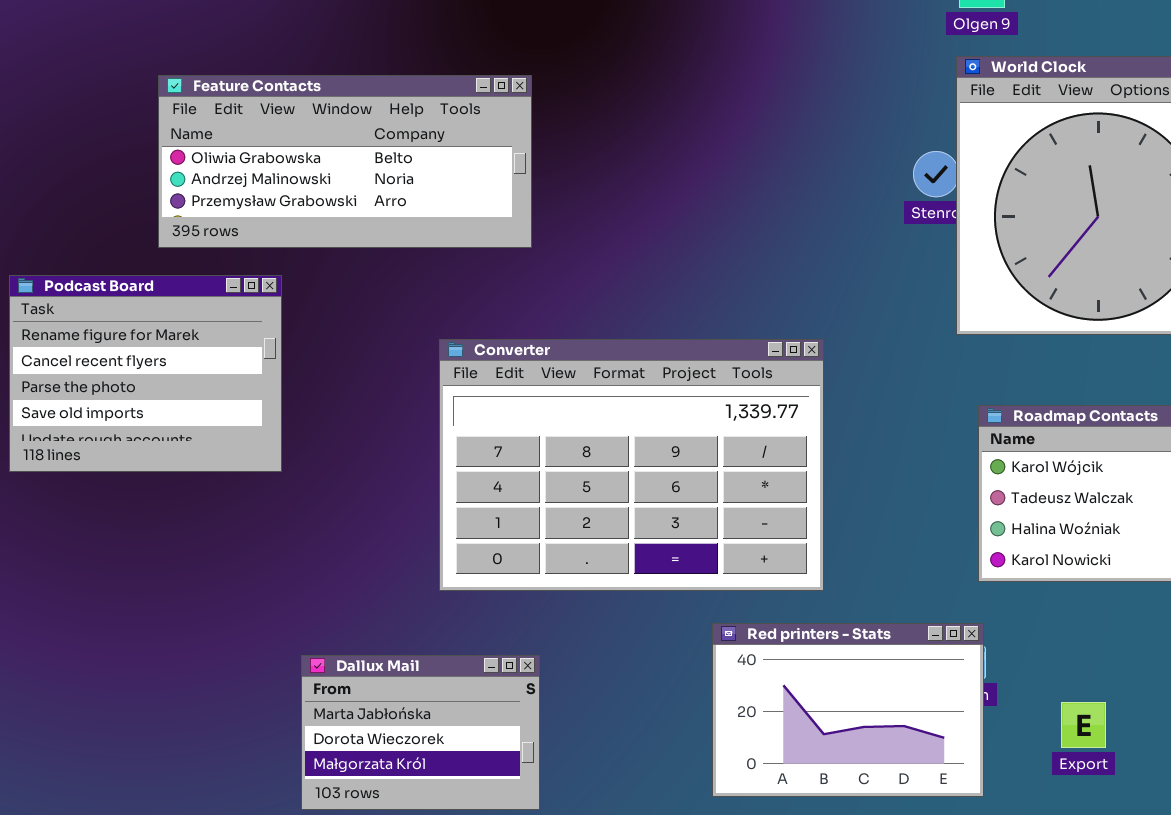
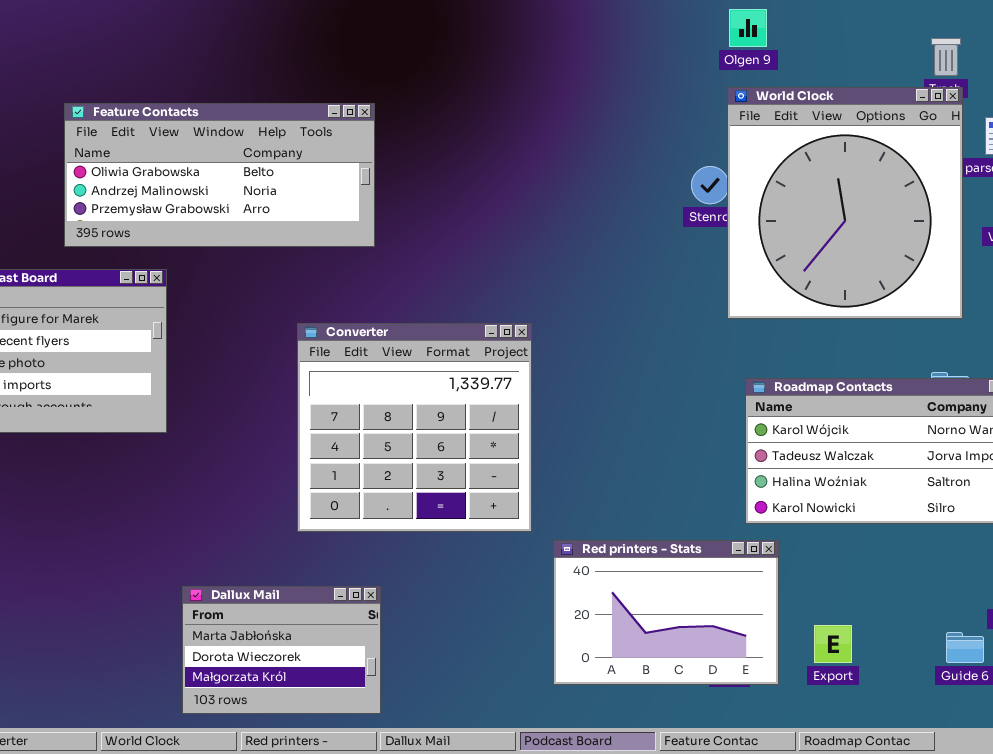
Converter: [439,339,824,591] -> [297,323,532,532], resized
Red printers - Stats: [712,623,984,797] -> [553,540,779,685], moved

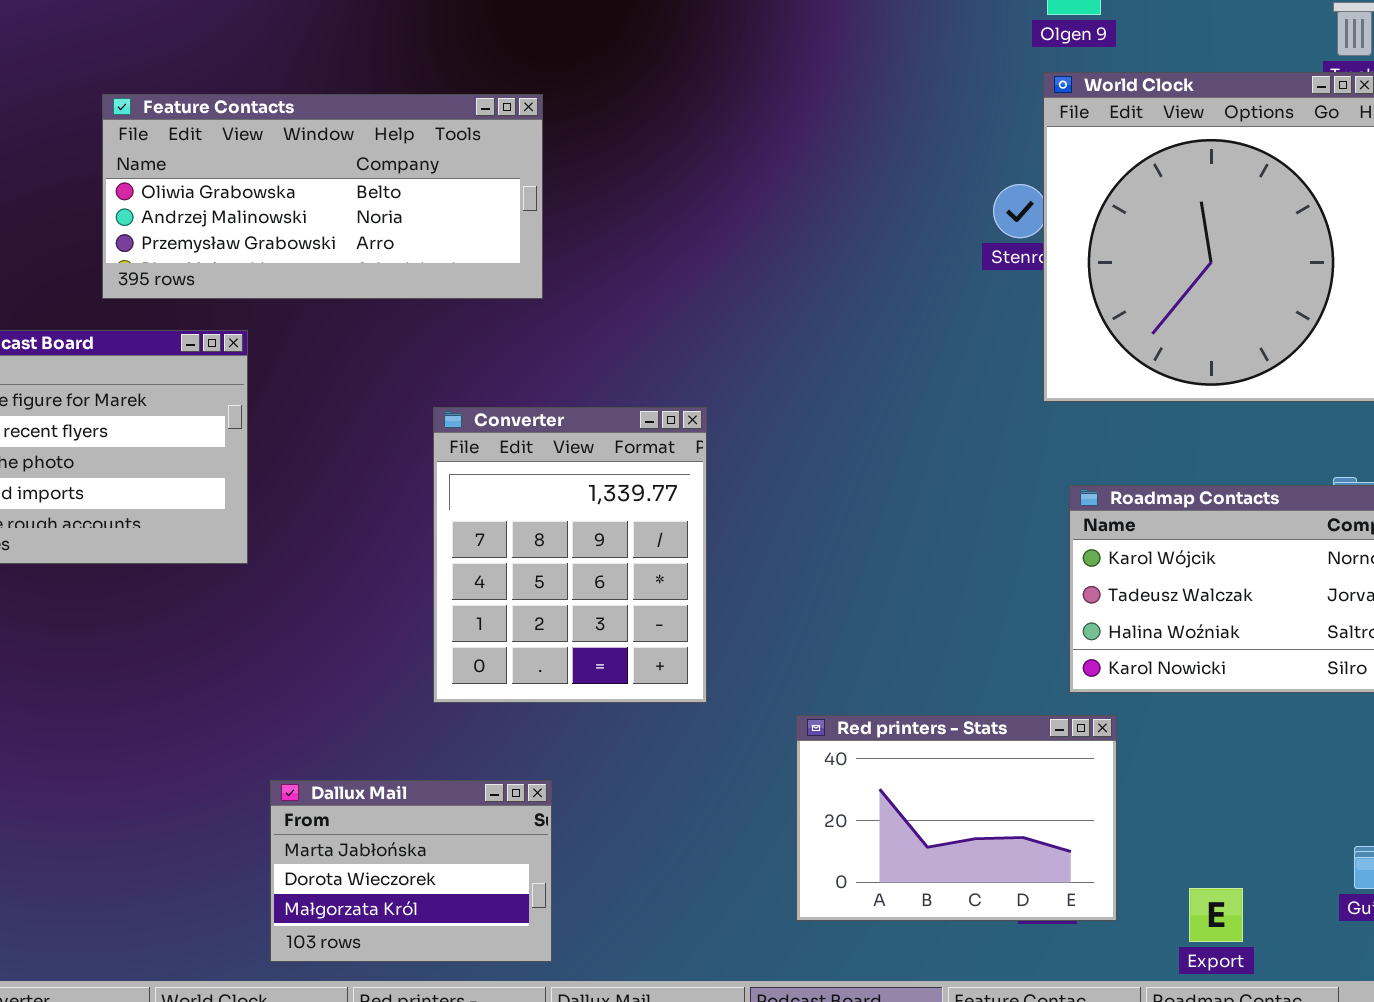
Converter: [297,323,532,532] -> [433,407,707,703], resized
Export: [814,625,852,663] -> [1189,888,1243,942], moved

